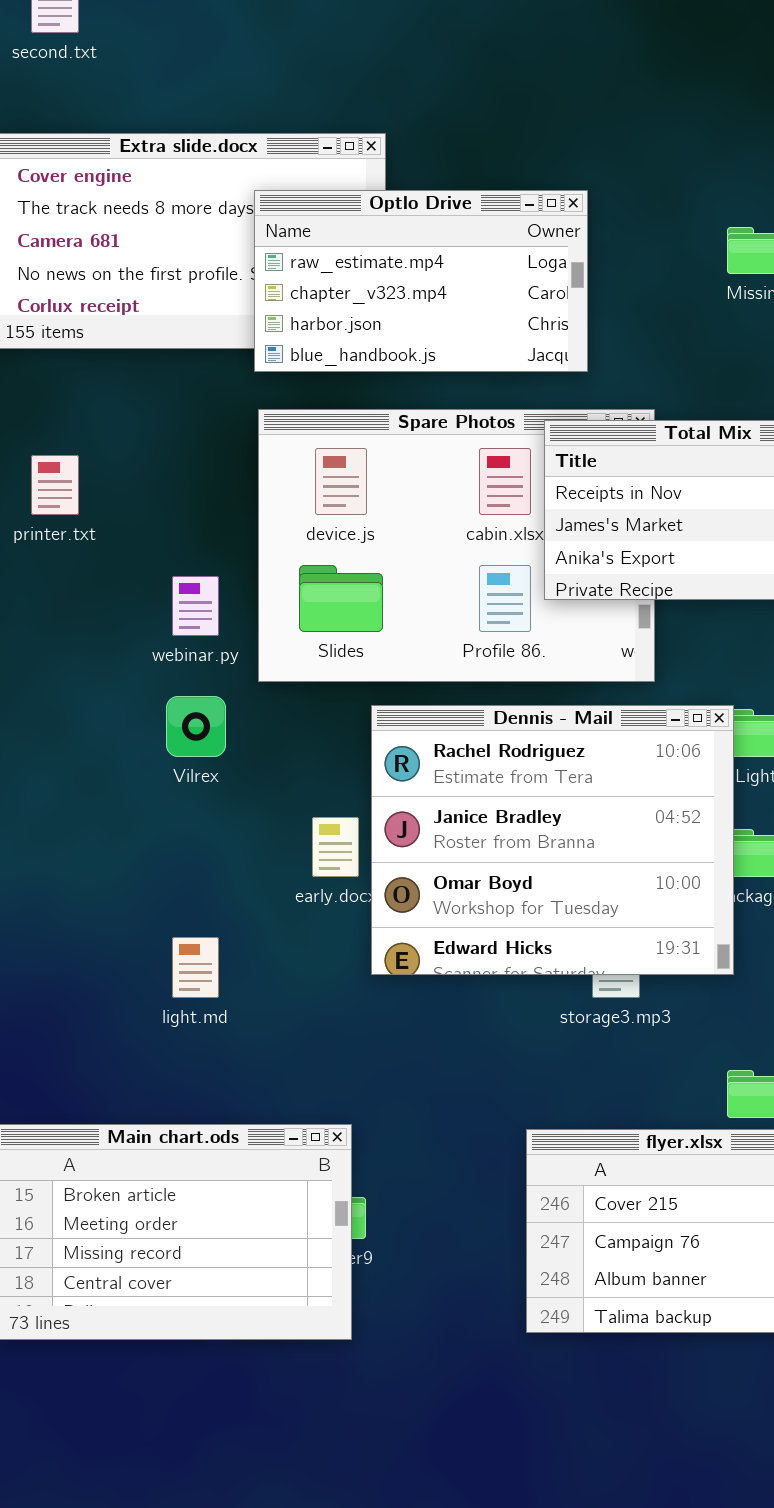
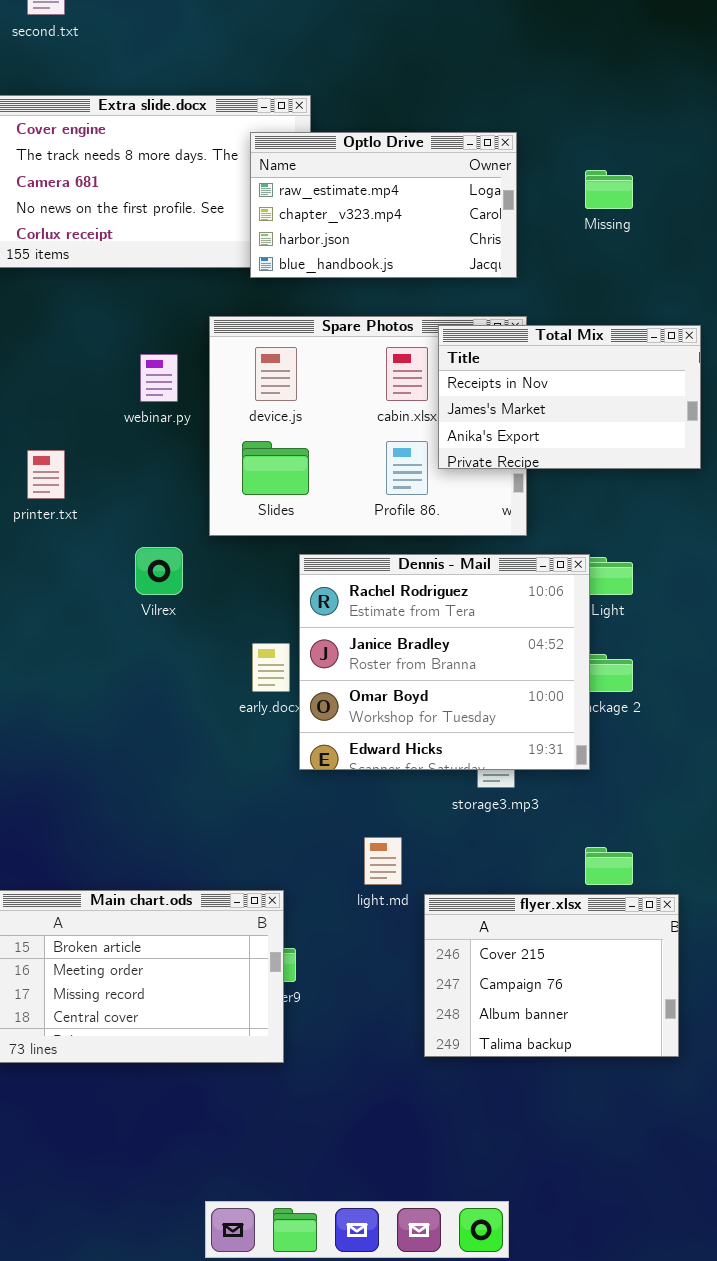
Optlo Drive: [254,190,588,372] -> [250,132,517,278], moved
printer.txt: [31,455,79,515] -> [27,450,65,499], moved
webinar.py: [172,576,219,636] -> [140,354,178,402], moved
light.md: [172,937,219,998] -> [364,837,402,885], moved

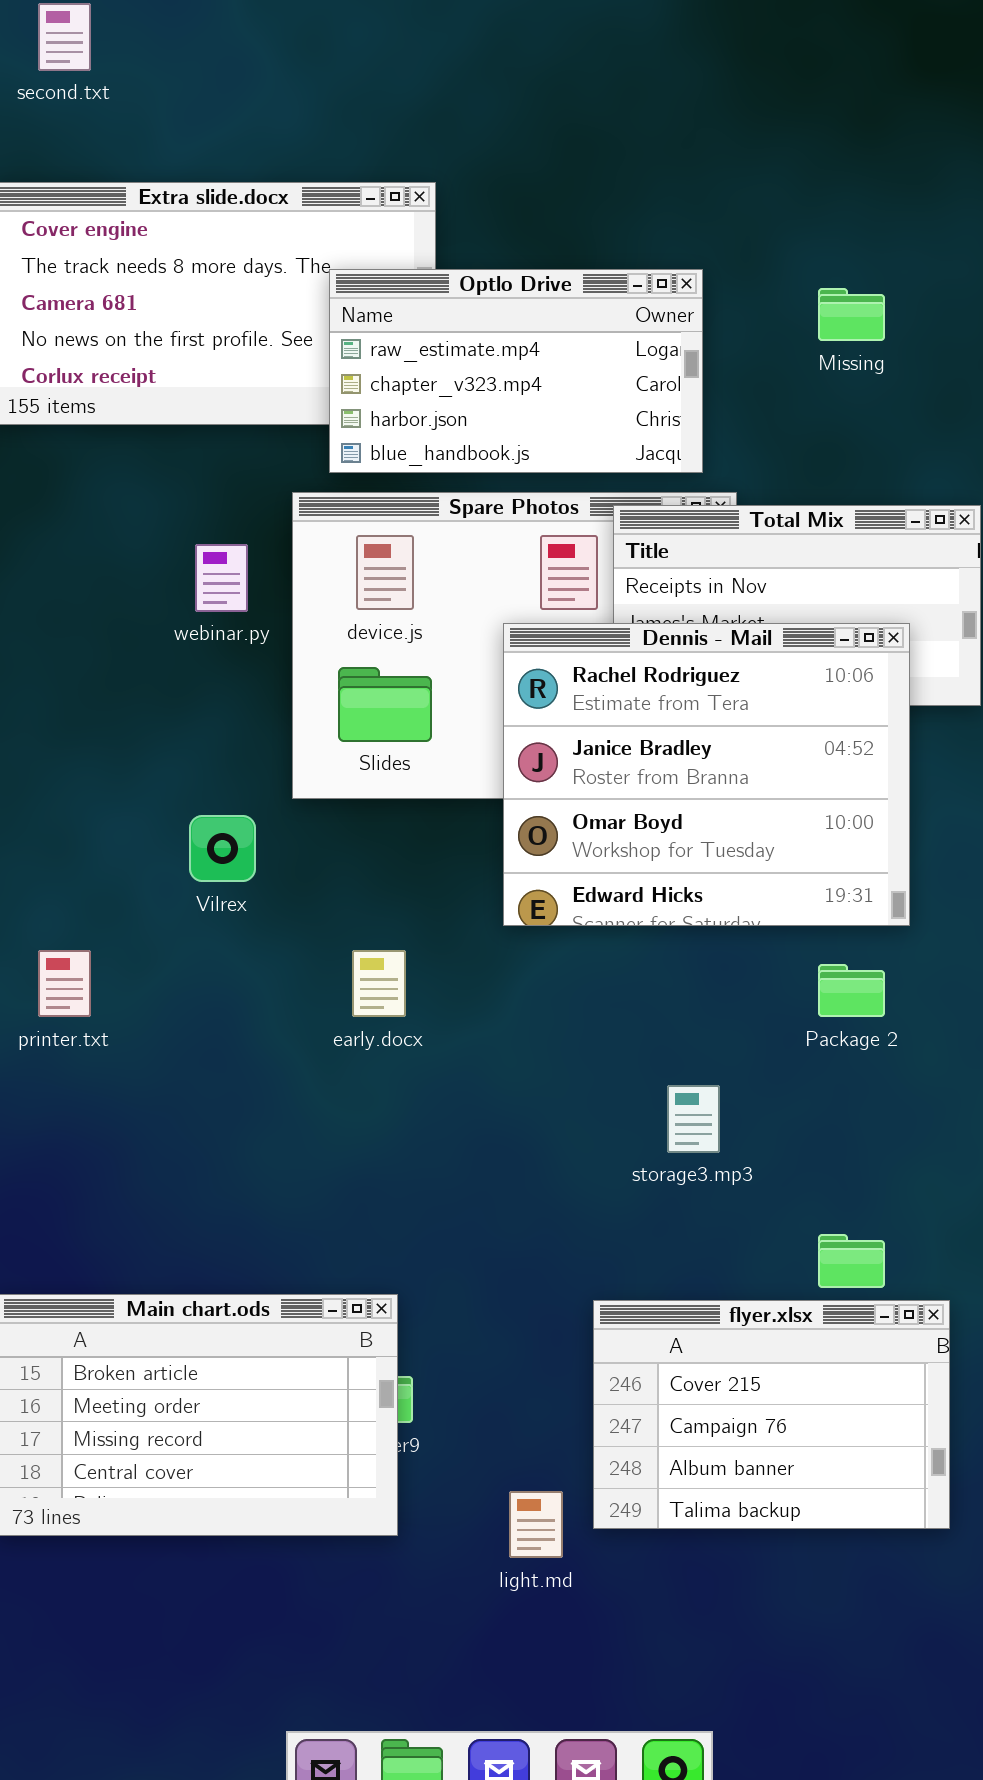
Optlo Drive: [250,132,517,278] -> [329,269,703,473], moved
printer.txt: [27,450,65,499] -> [38,950,91,1017], moved
Dennis - Mail: [299,554,590,770] -> [503,623,910,926], moved
light.md: [364,837,402,885] -> [509,1491,563,1558], moved

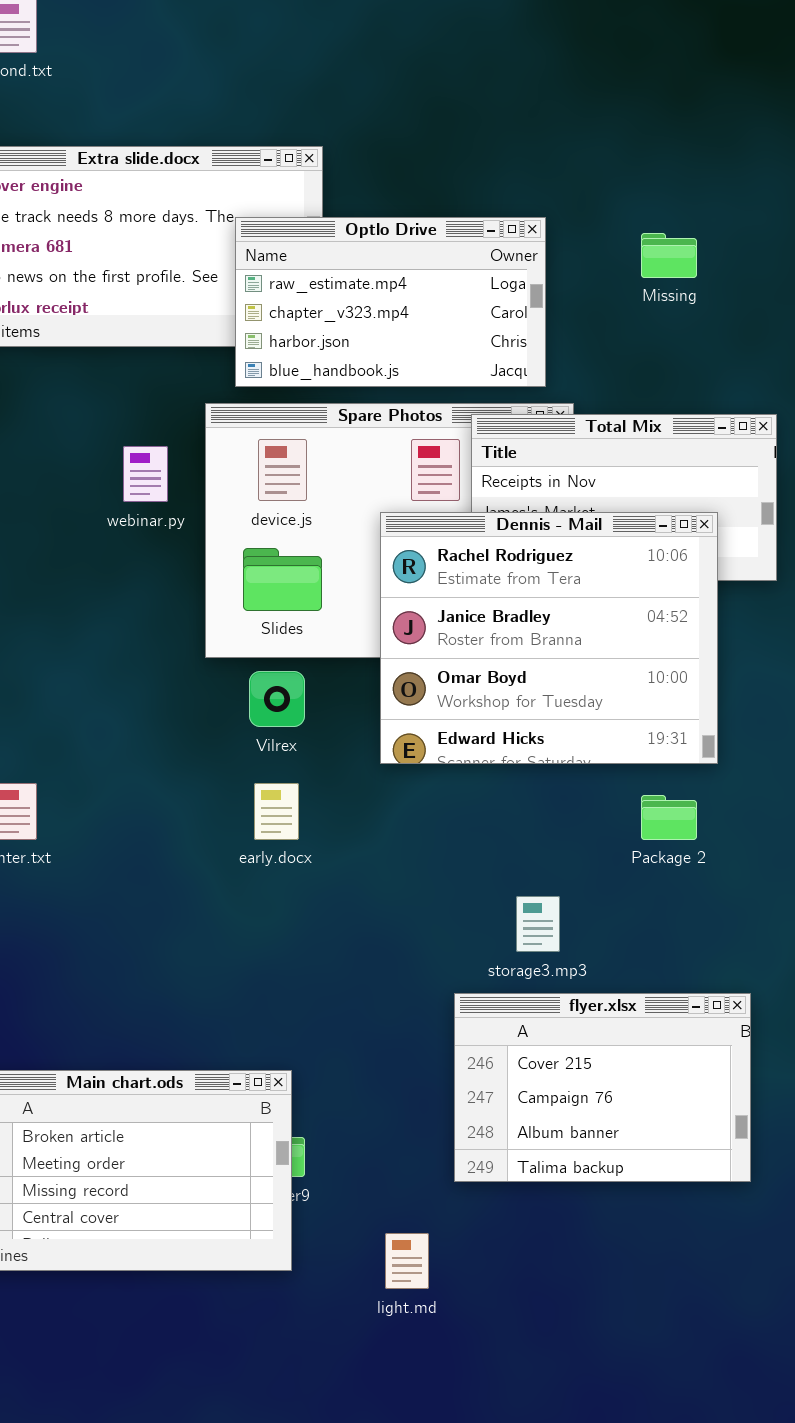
Vilrex: [189,815,256,882] -> [249,671,305,727], moved
flyer.xlsx: [593,1300,950,1529] -> [454,993,751,1182], moved

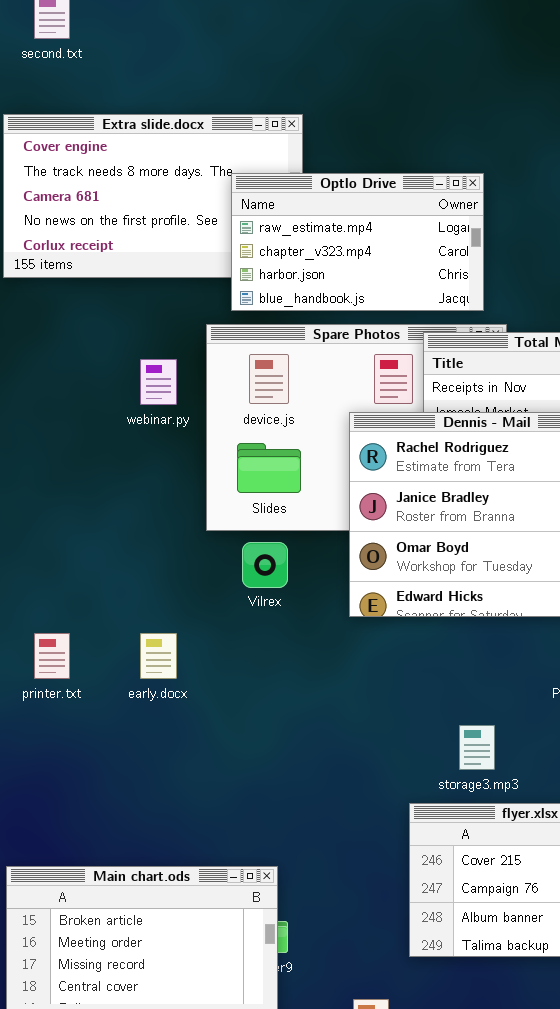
early.docx: [254,783,299,840] -> [140,633,177,679], moved

